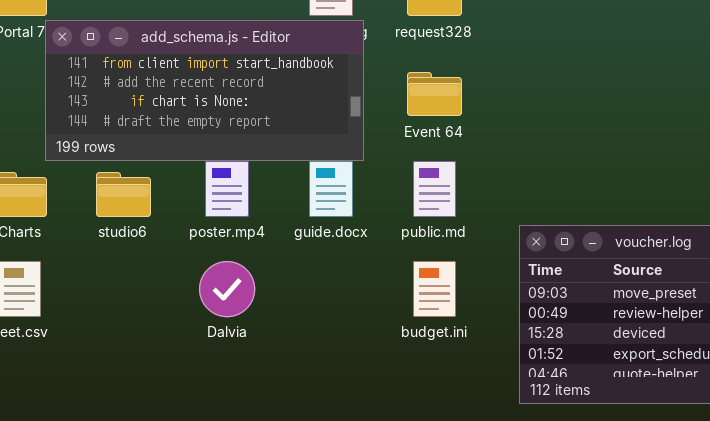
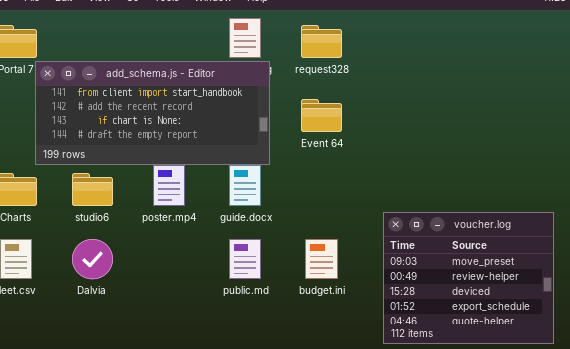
public.md: [413,161,456,217] -> [229,239,261,279], moved
Dalvia: [199,261,255,317] -> [72,239,113,279], moved

